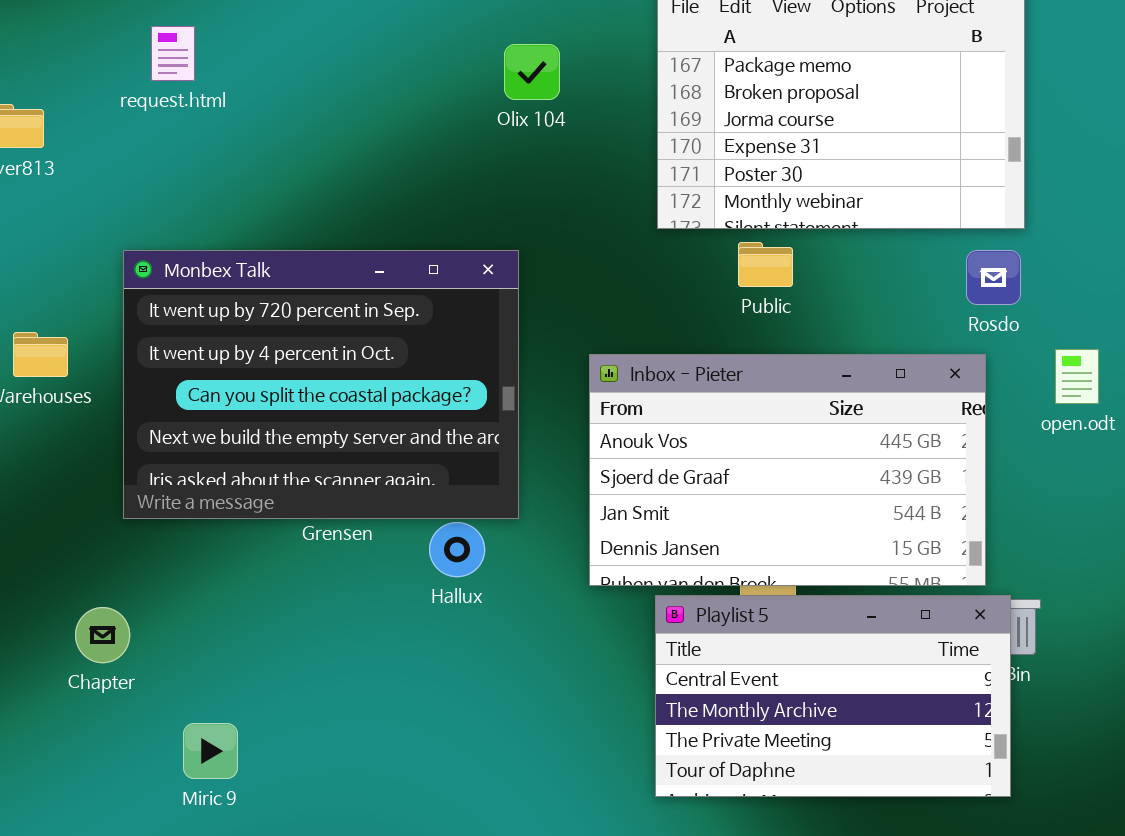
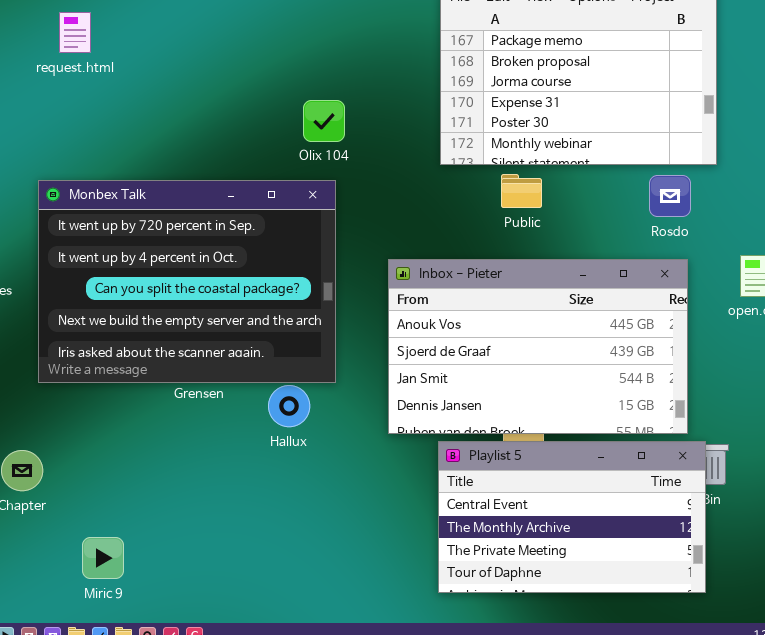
Olix 104: [504,44,560,100] -> [303,100,345,142], moved
Rosdo: [966,250,1021,305] -> [649,175,691,217], moved

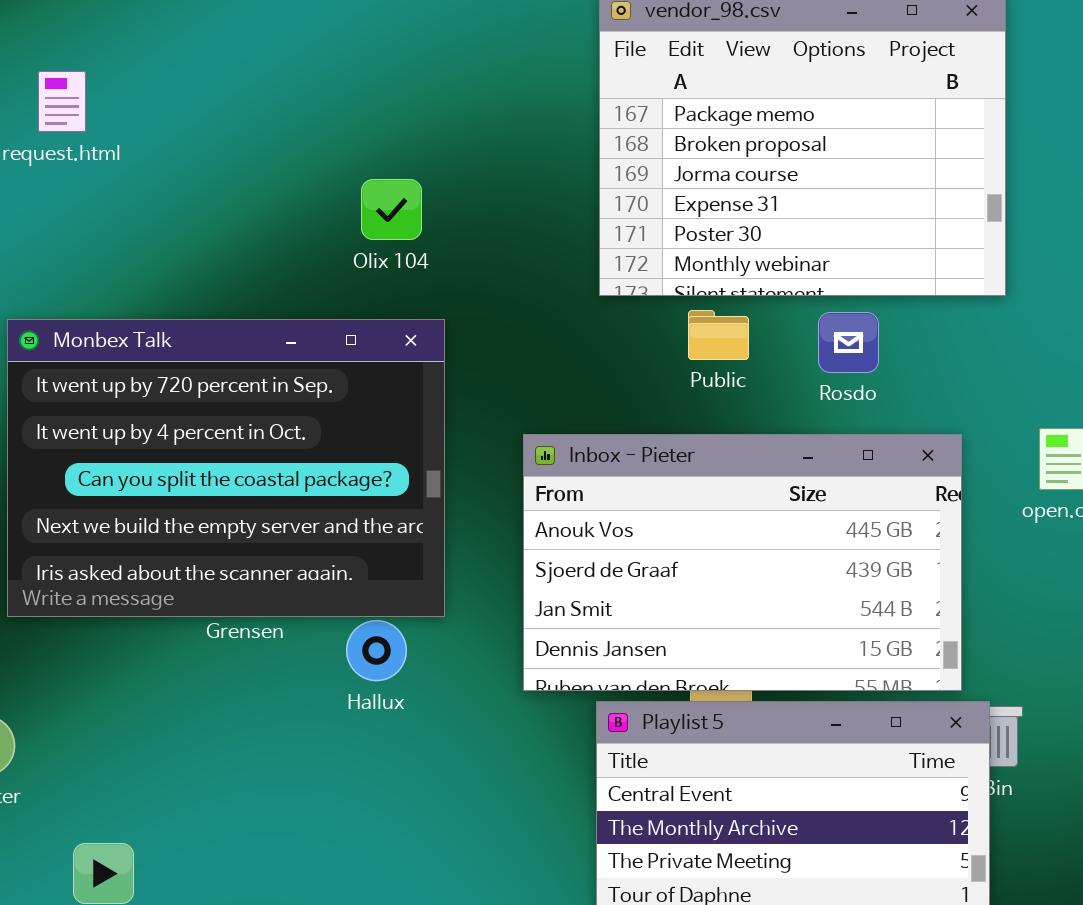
Olix 104: [303,100,345,142] -> [361,179,422,240], moved
Rosdo: [649,175,691,217] -> [818,312,879,373], moved

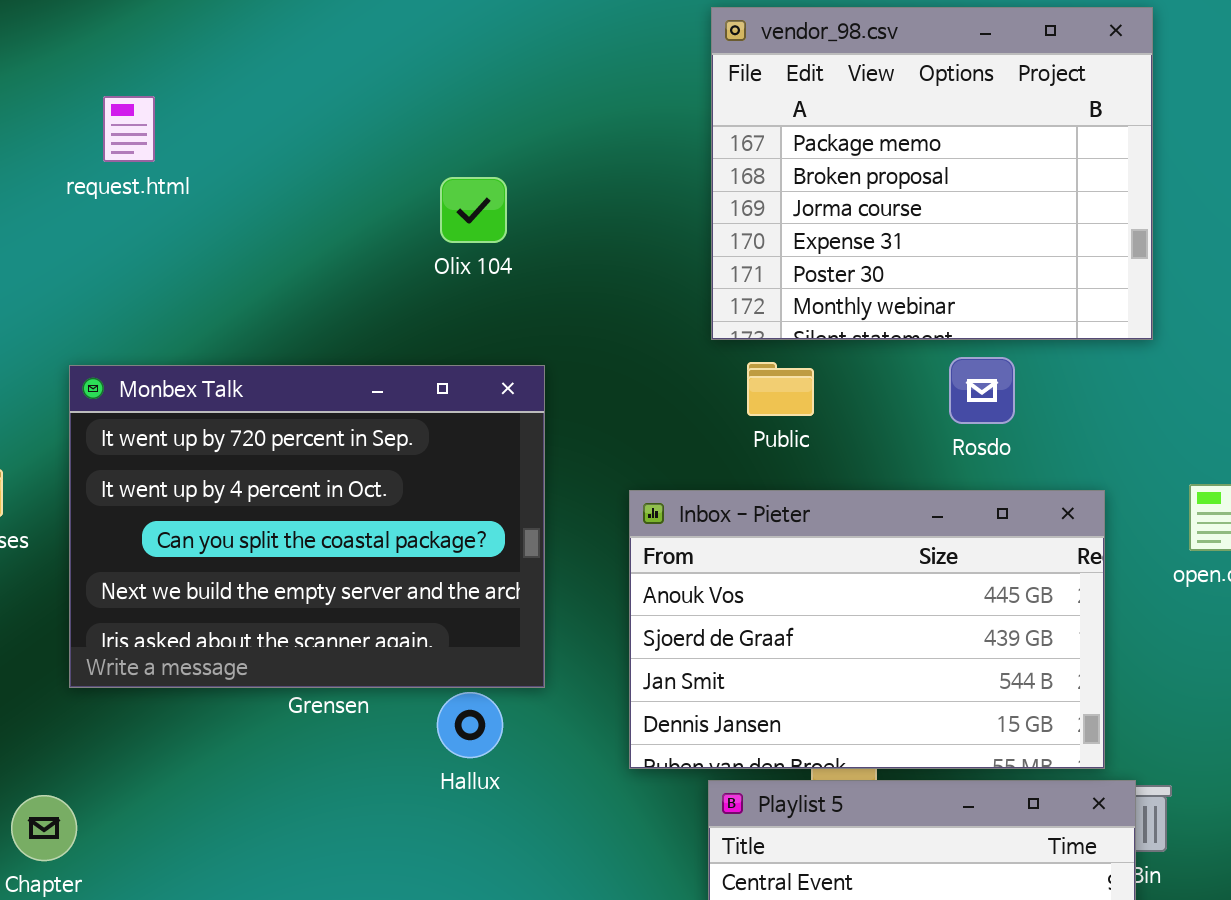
Olix 104: [361,179,422,240] -> [440,177,507,243], moved
Public: [688,310,749,360] -> [747,362,814,416], moved

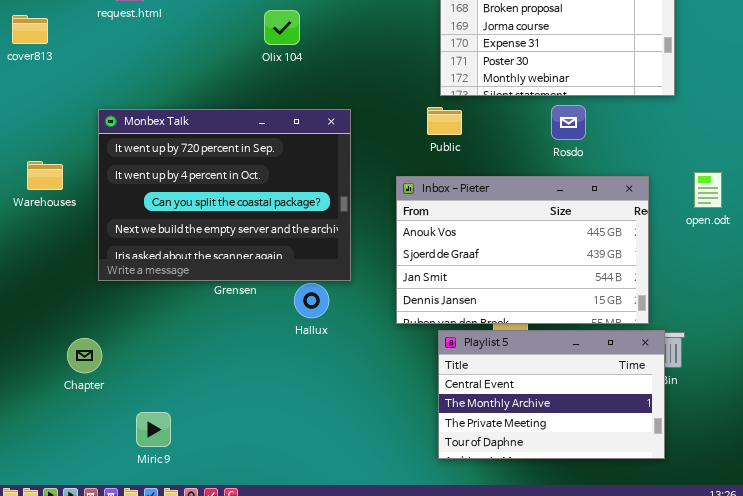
Olix 104: [440,177,507,243] -> [264,10,300,45], moved
Rosdo: [949,357,1015,424] -> [551,105,586,140], moved
Public: [747,362,814,416] -> [427,107,462,135], moved

